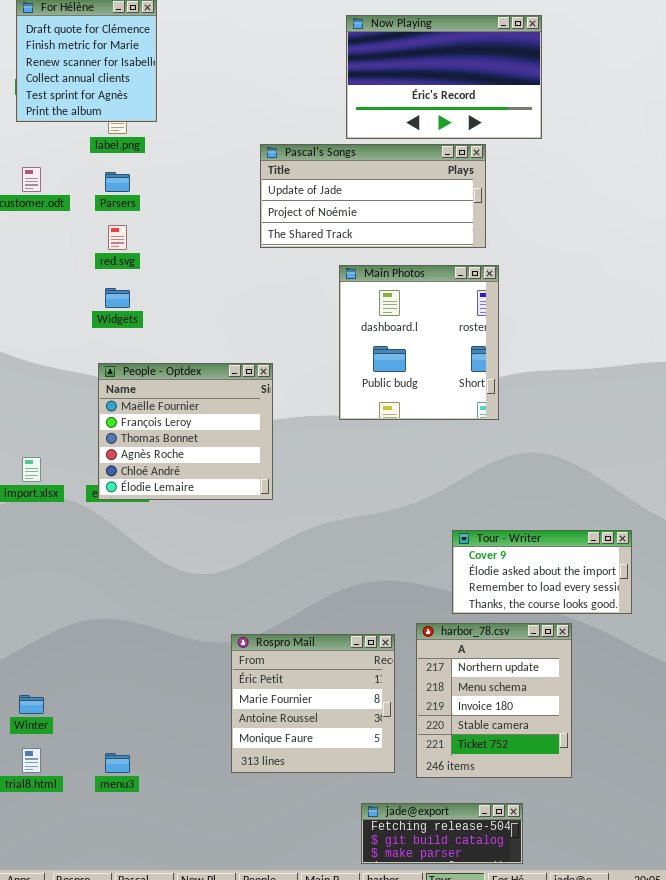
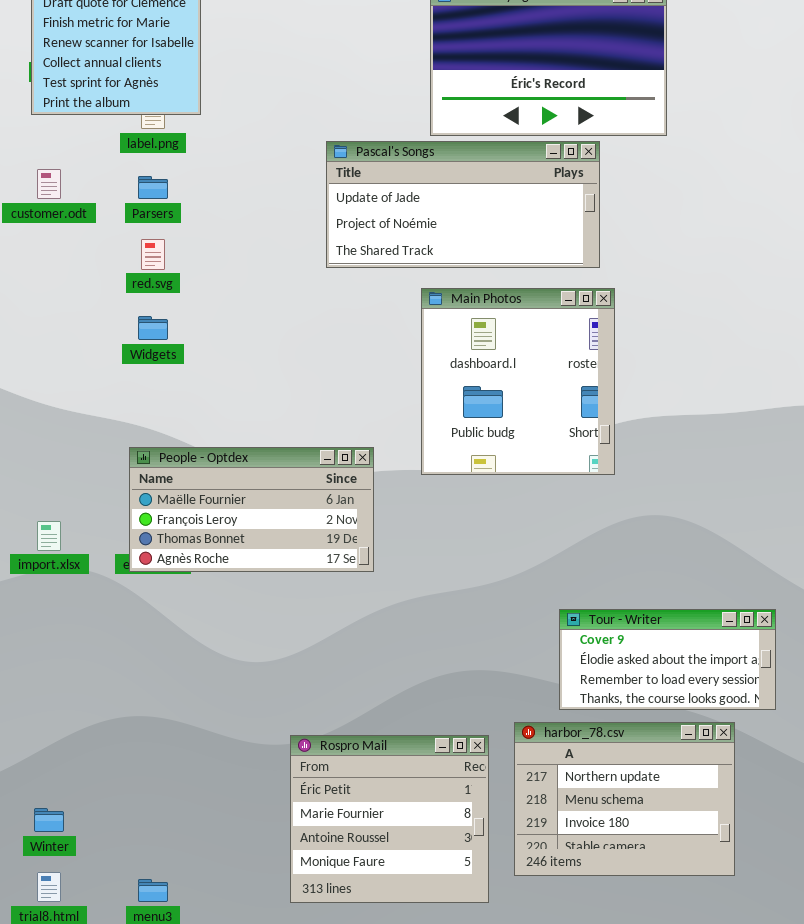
People - Optdex: [98,363,273,500] -> [129,447,374,572], resized
harbor_78.csv: [416,623,572,778] -> [514,722,735,876], resized

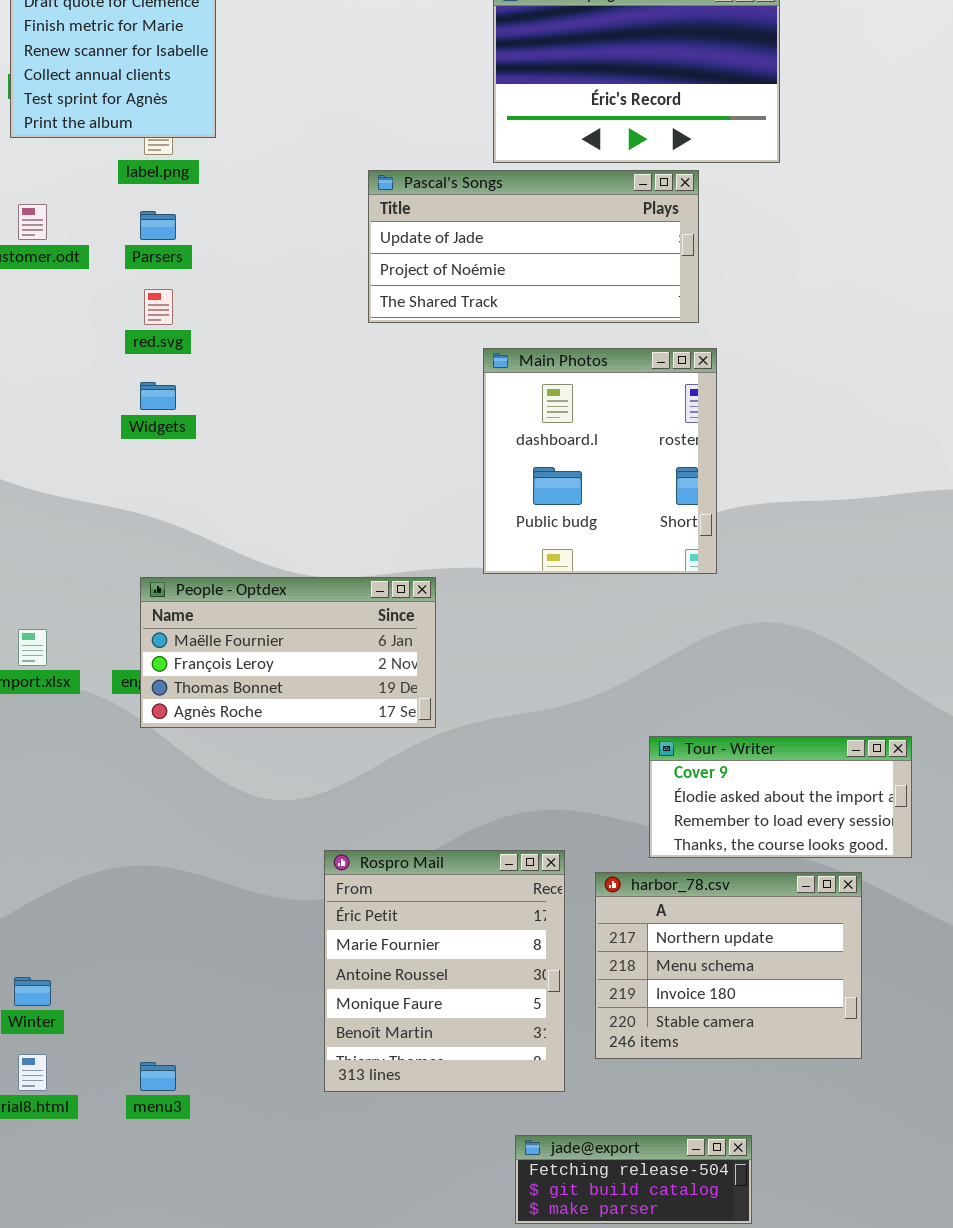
People - Optdex: [129,447,374,572] -> [140,577,436,728], moved
Rospro Mail: [290,735,489,903] -> [324,850,565,1092], resized

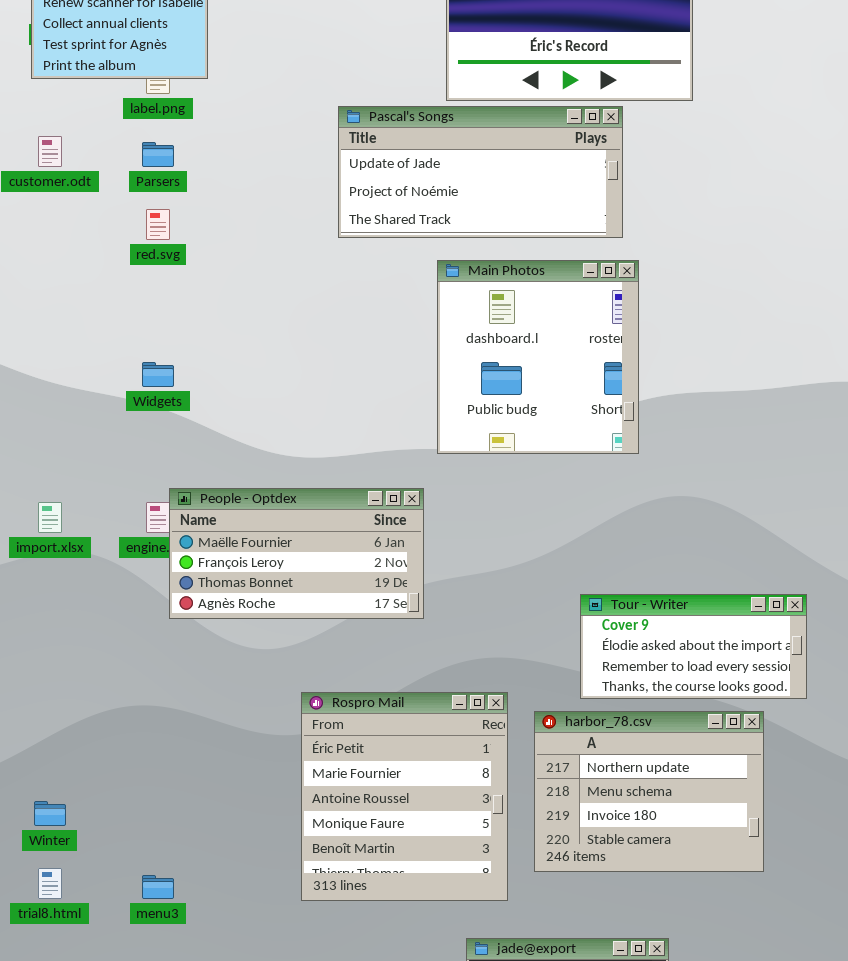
Widgets: [140,382,176,410] -> [142,362,174,387], moved
People - Optdex: [140,577,436,728] -> [169,488,424,619], moved

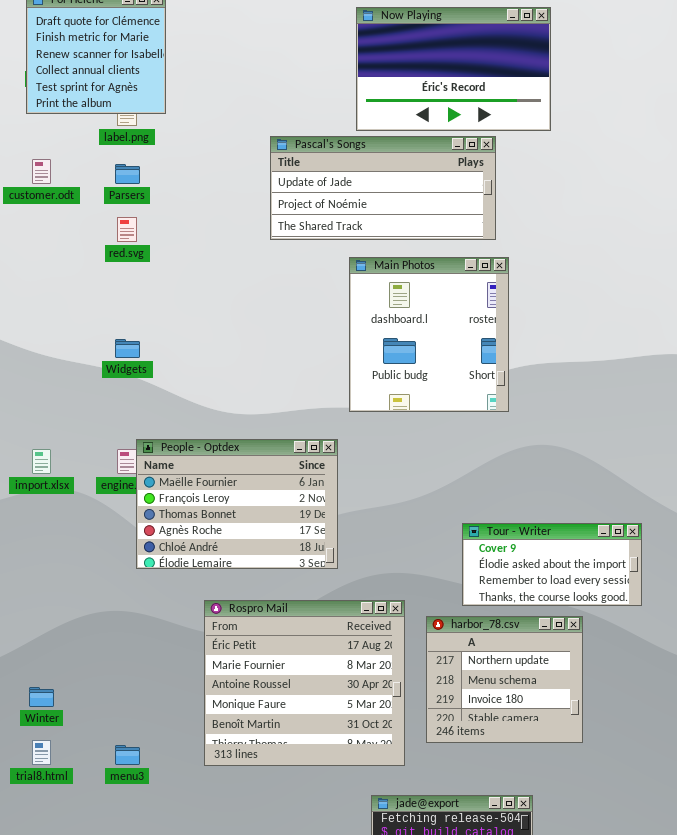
People - Optdex: [169,488,424,619] -> [136,439,338,569], resized
Rospro Mail: [301,692,508,901] -> [204,600,405,766], resized
harbor_78.csv: [534,711,764,872] -> [426,616,583,743], resized

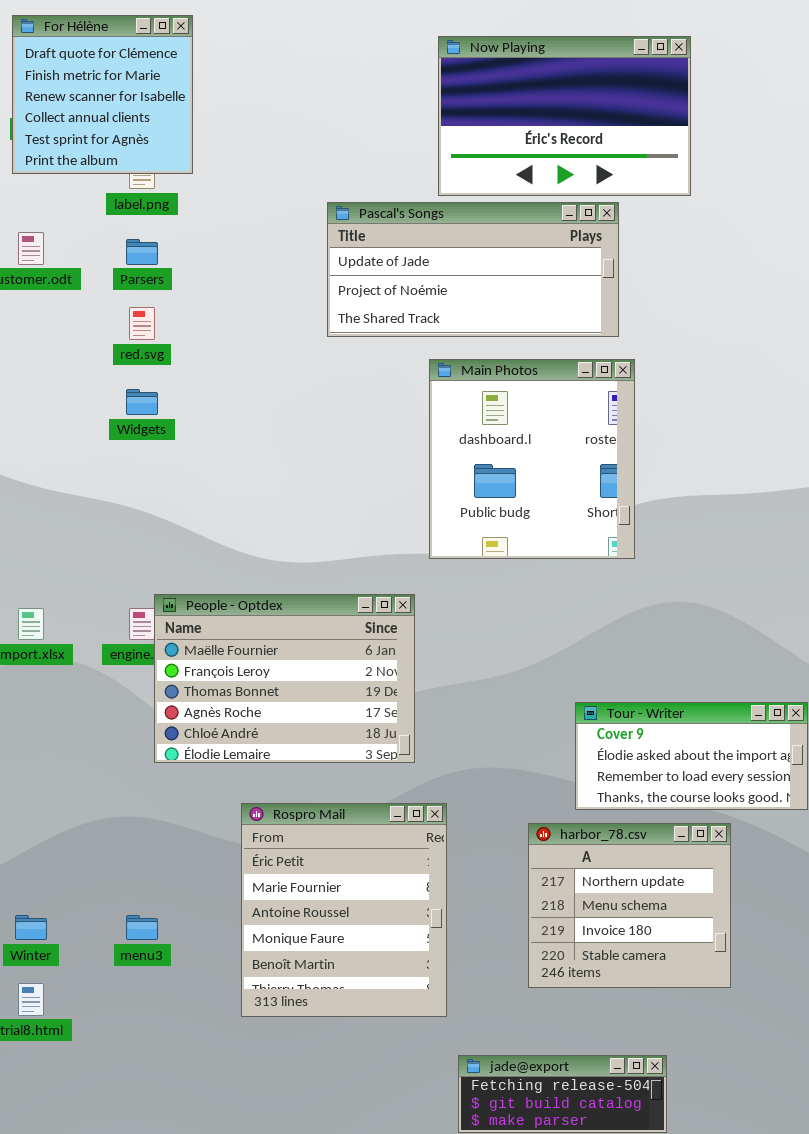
Widgets: [115,339,140,358] -> [126,389,158,415], moved
Rospro Mail: [204,600,405,766] -> [241,803,447,1017], resized
menu3: [115,745,140,765] -> [126,915,158,940], moved

